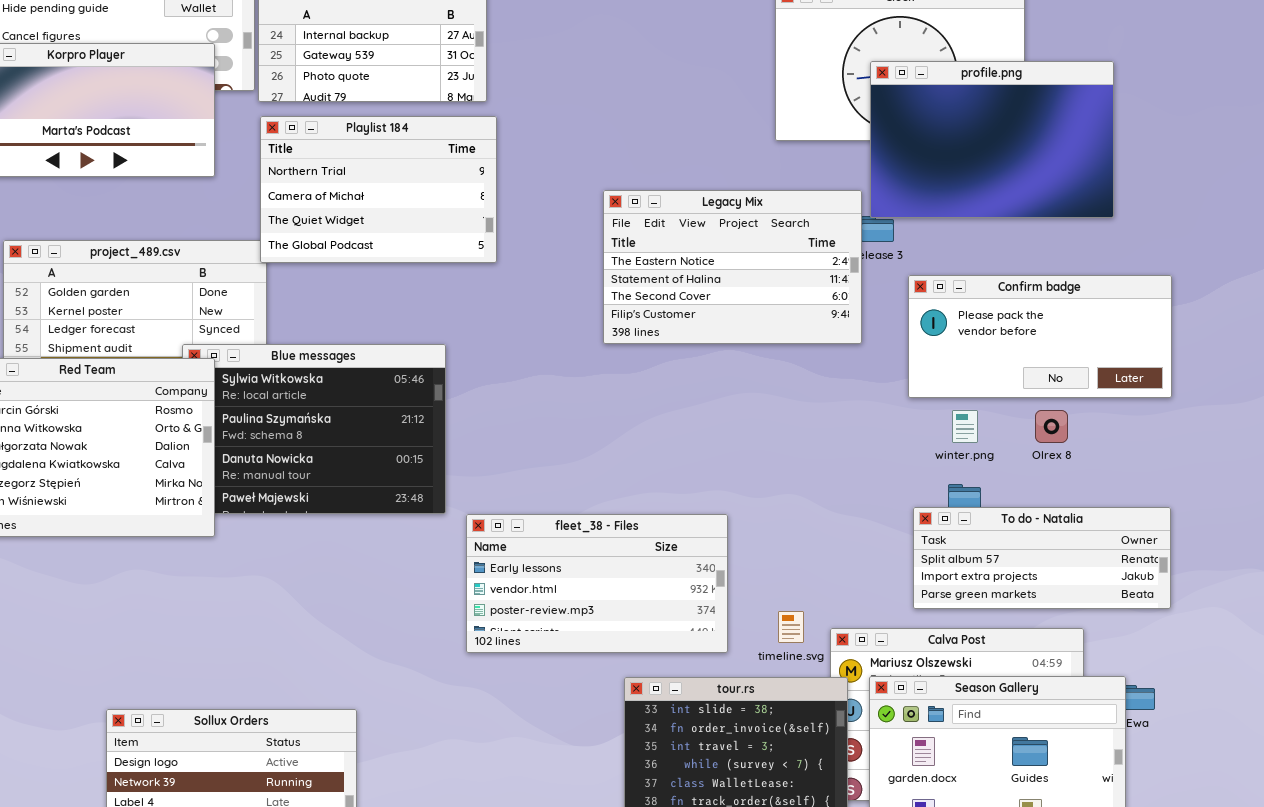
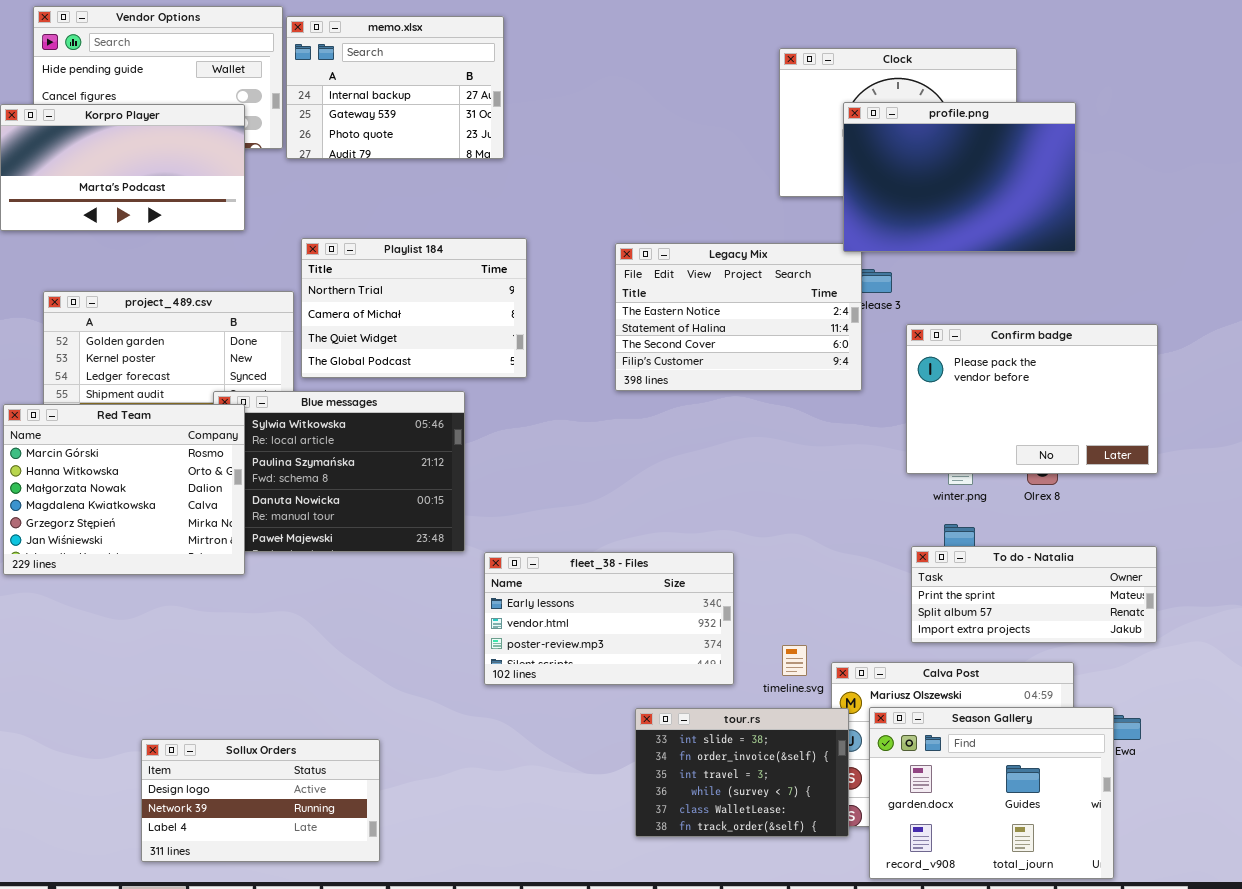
profile.png: [870,61,1114,218] -> [843,102,1076,252], moved
Playlist 184: [260,116,497,263] -> [301,238,527,378], moved
Confirm badge: [908,275,1172,398] -> [906,324,1158,474], resized
To do - Natalia: [913,507,1171,609] -> [911,546,1157,643], scrolled up 1 row

